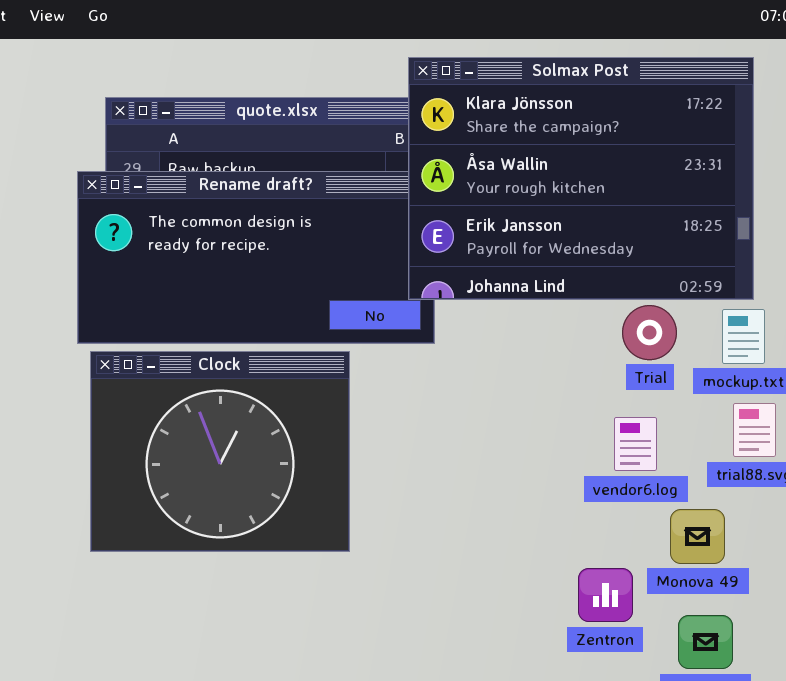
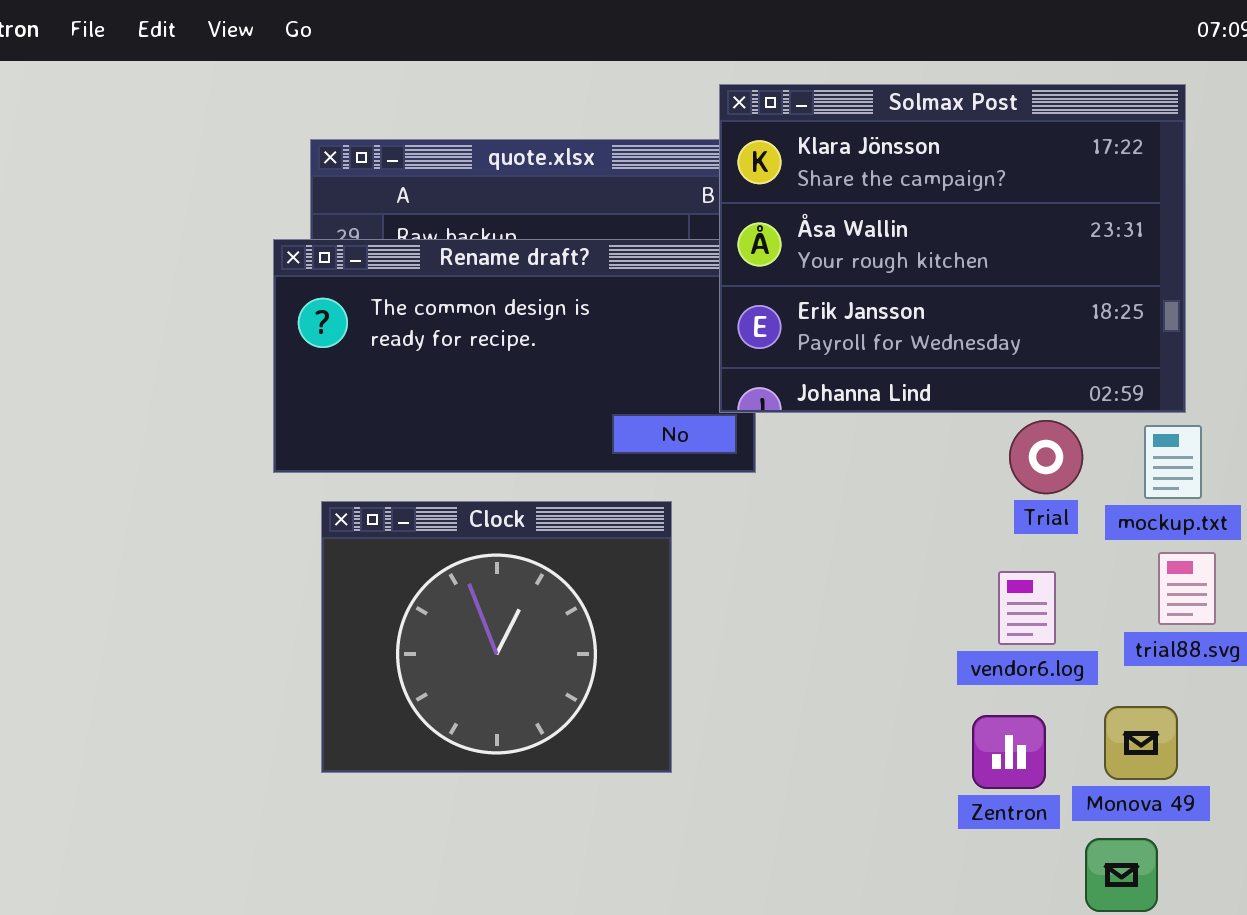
Clock: [90,351,350,552] -> [321,501,672,773], moved
Monova 49: [670,509,725,564] -> [1104,706,1178,780], moved
Zentron: [578,568,633,622] -> [972,715,1046,789], moved

